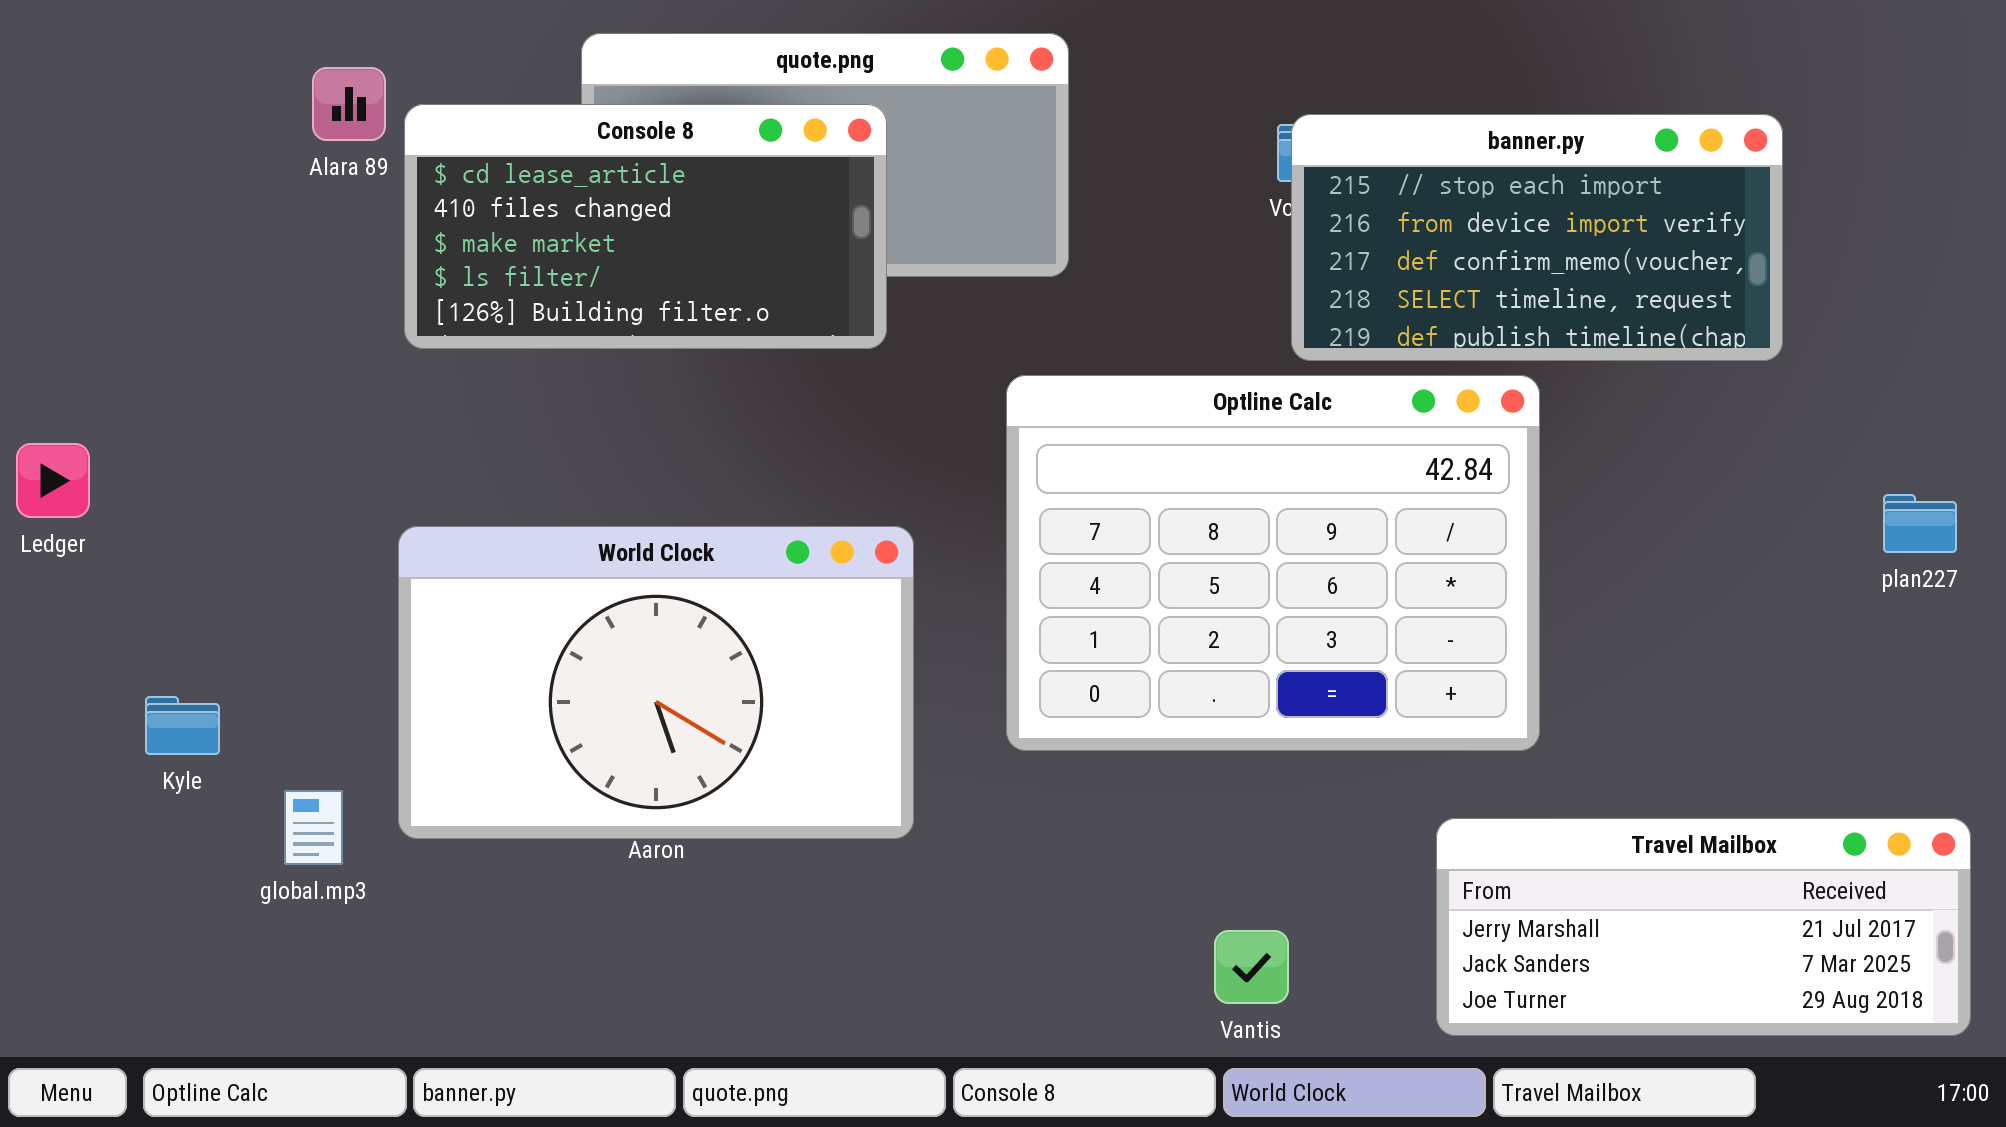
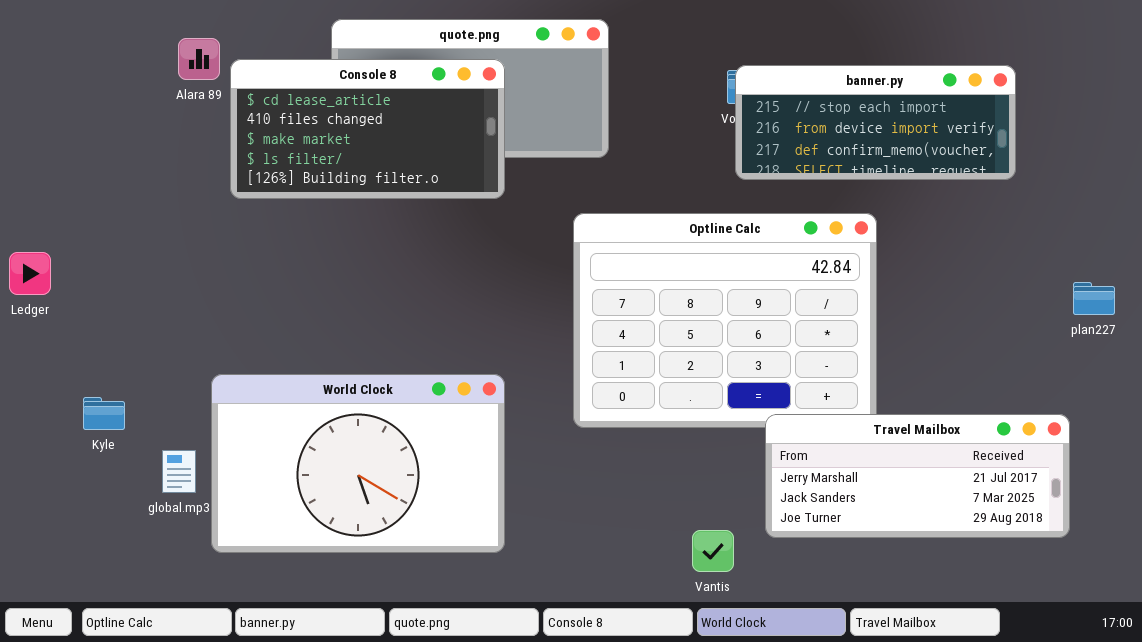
banner.py: [1291,114,1783,361] -> [735,65,1016,180], resized
World Clock: [398,526,914,839] -> [211,374,505,553], moved
Travel Mailbox: [1436,818,1971,1036] -> [765,414,1070,538], moved

